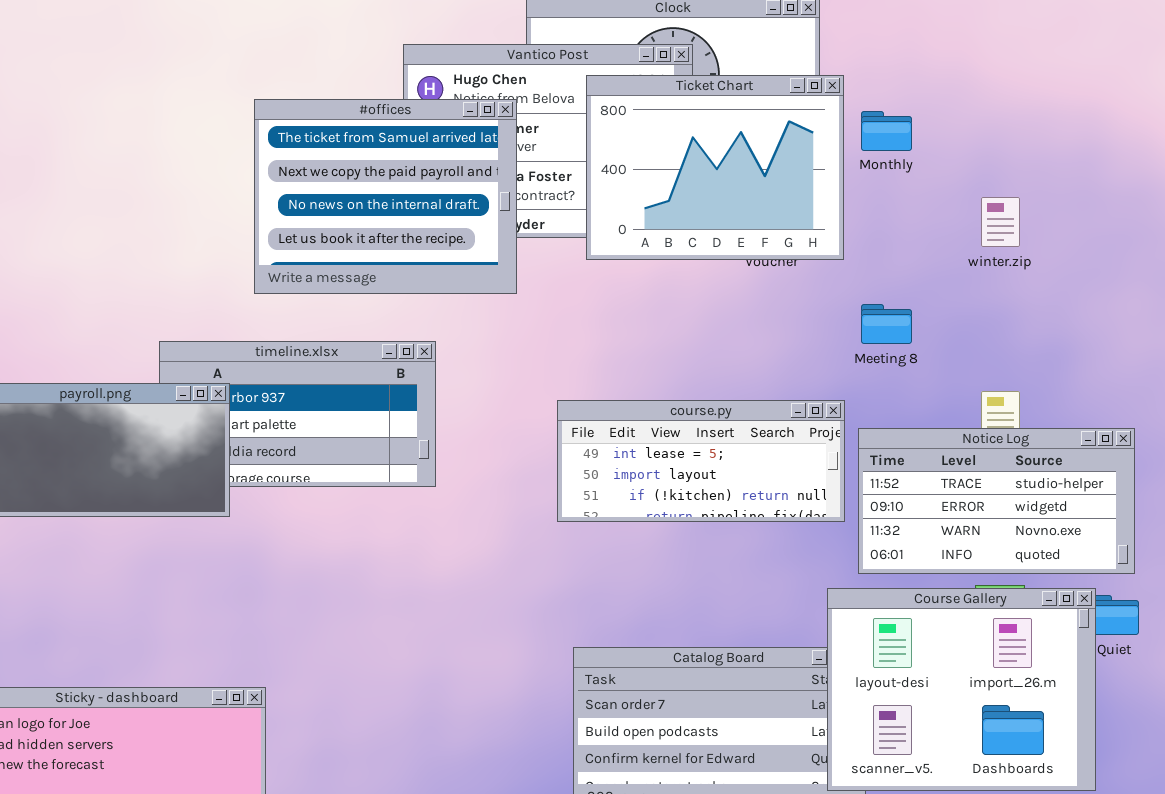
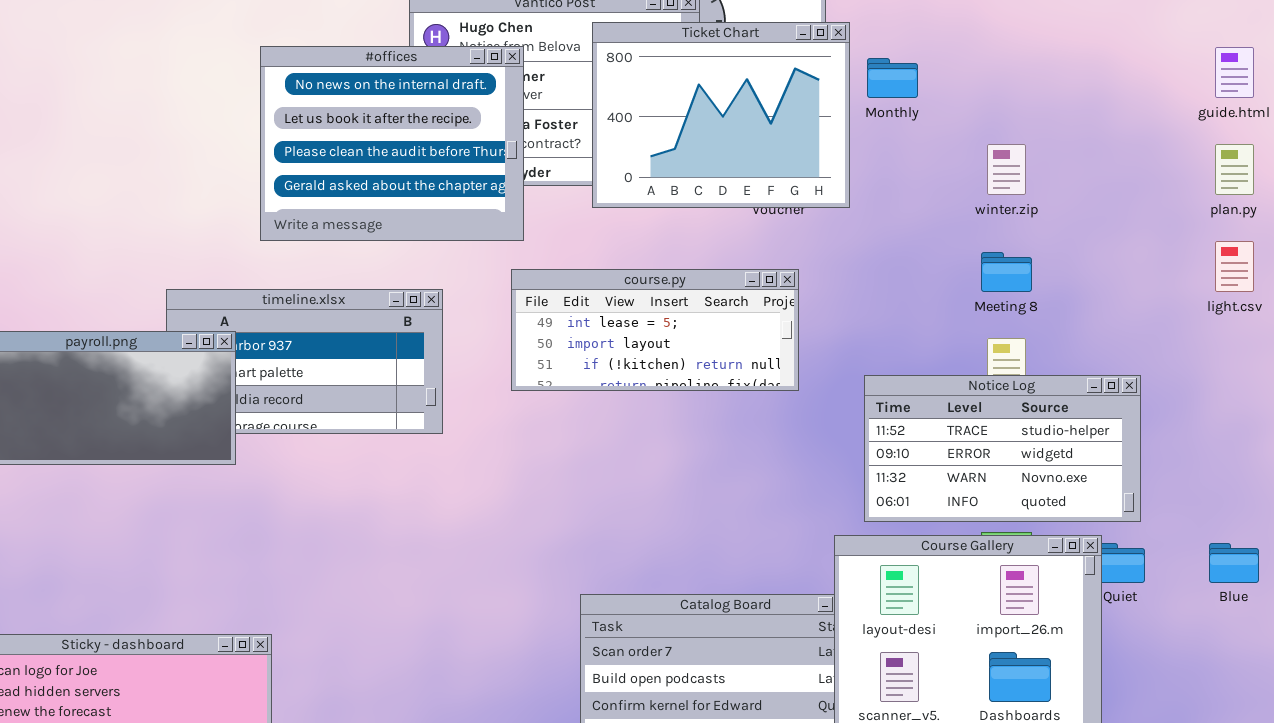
#offices: [254,99,517,294] -> [260,46,524,241], scrolled down 2 rows
Meeting 8: [861,304,912,344] -> [981,252,1032,292], moved
course.py: [557,400,845,522] -> [511,269,799,391], moved

